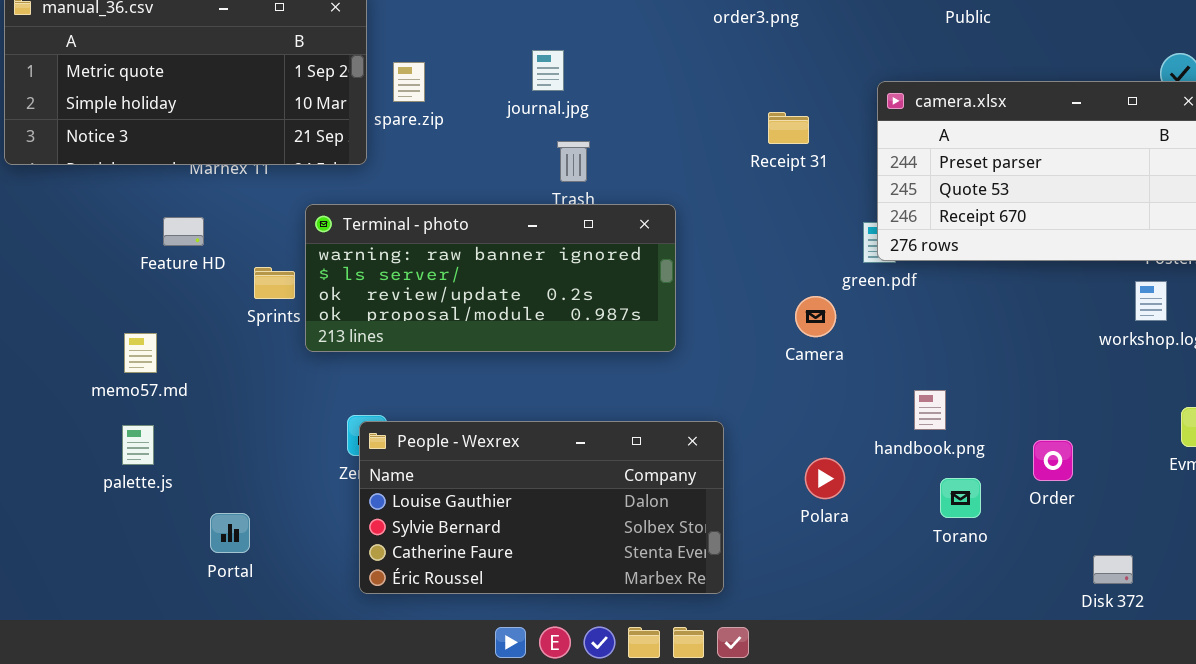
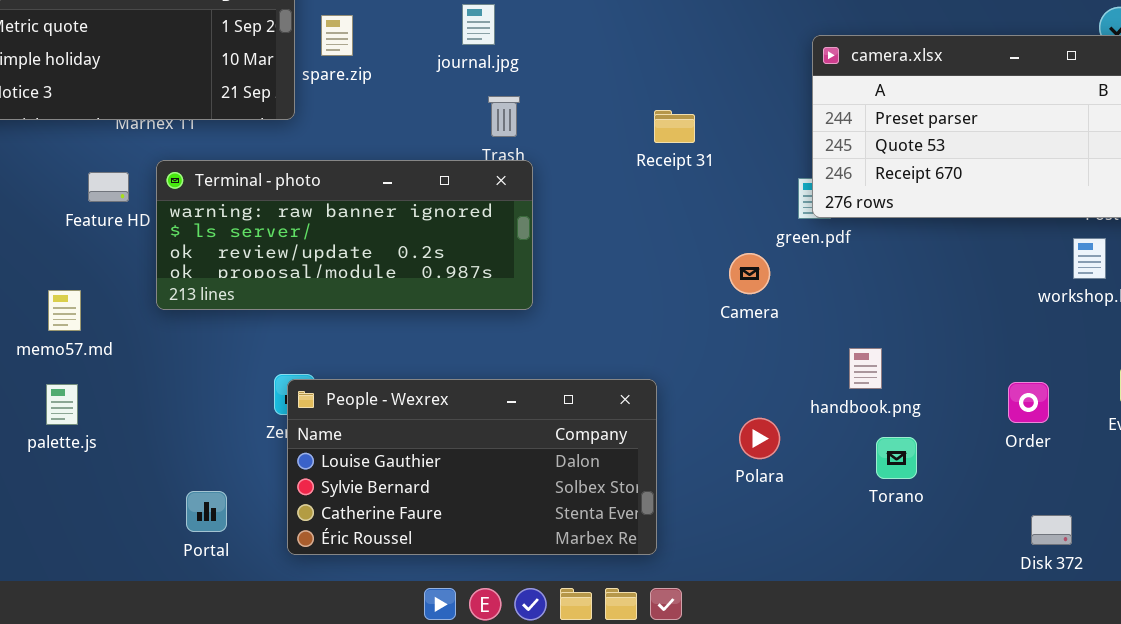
Receipt 31: [768,112,809,144] -> [654,110,695,143], moved
Terminal - photo: [305,204,676,352] -> [156,160,533,310], moved
Order: [1033,440,1073,481] -> [1008,382,1049,423], moved
Portal: [210,513,250,553] -> [186,491,227,532], moved

